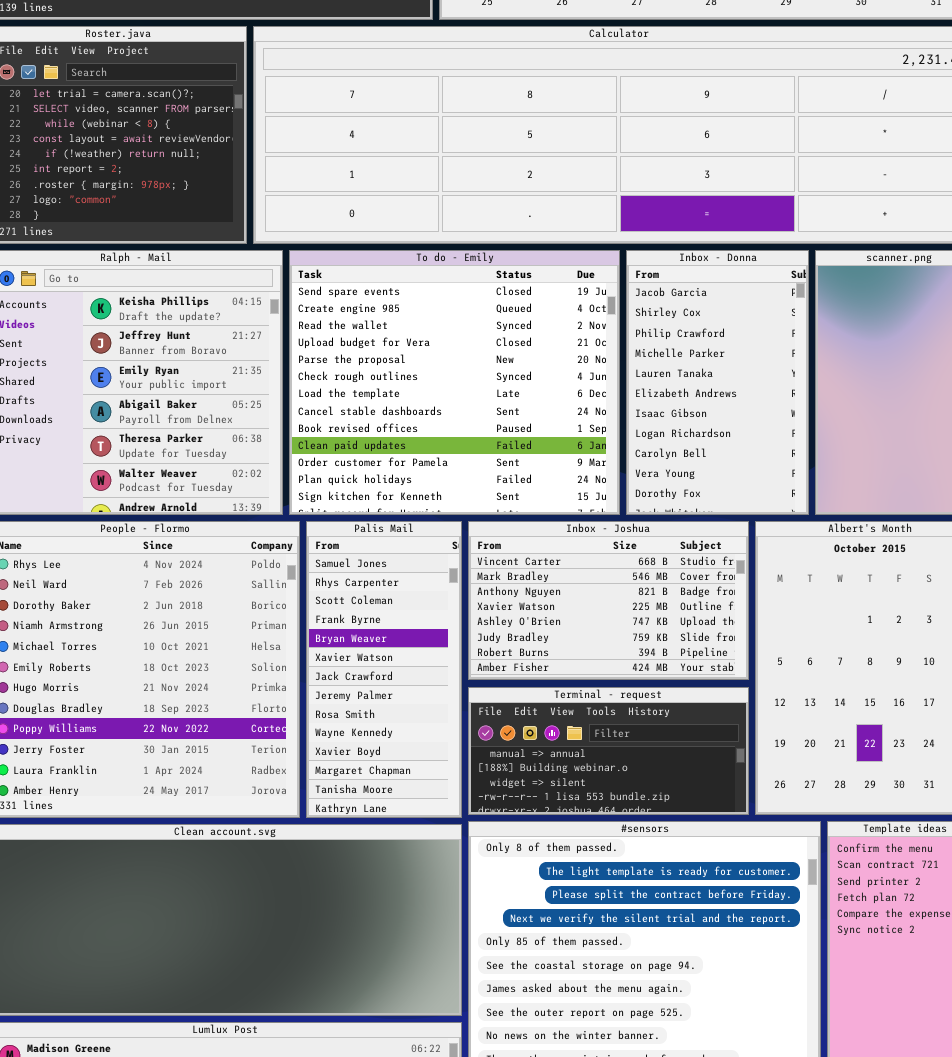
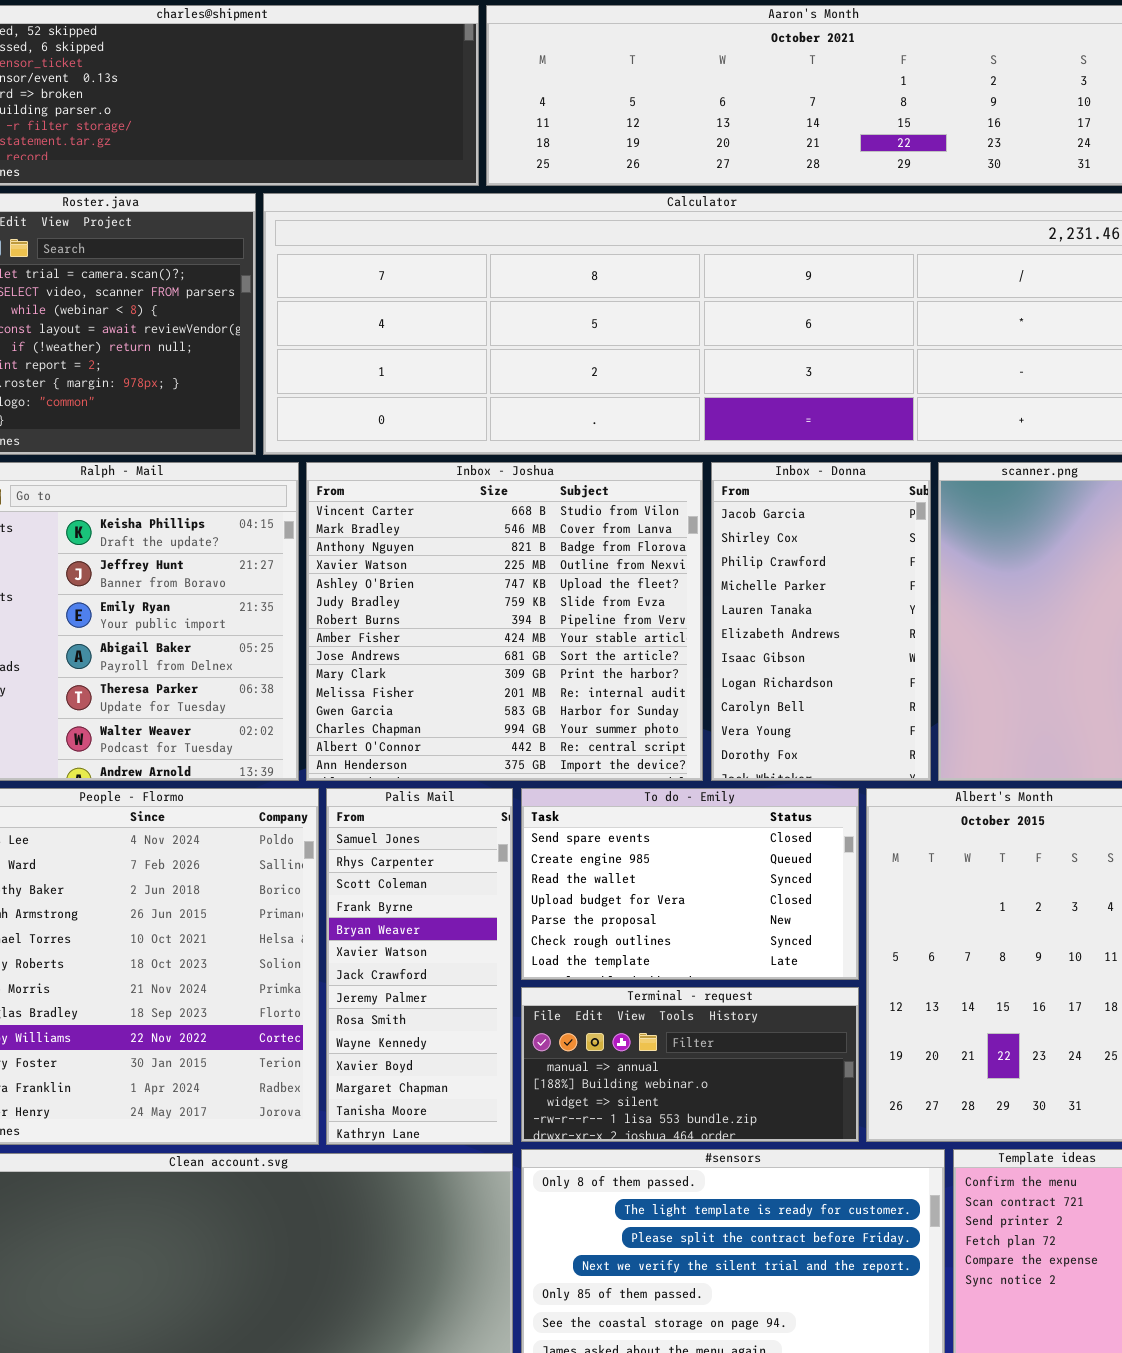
To do - Emily: [289,250,620,515] -> [521,788,859,980], moved, resized
Inbox - Joshua: [468,521,749,680] -> [306,462,703,781], moved, resized

